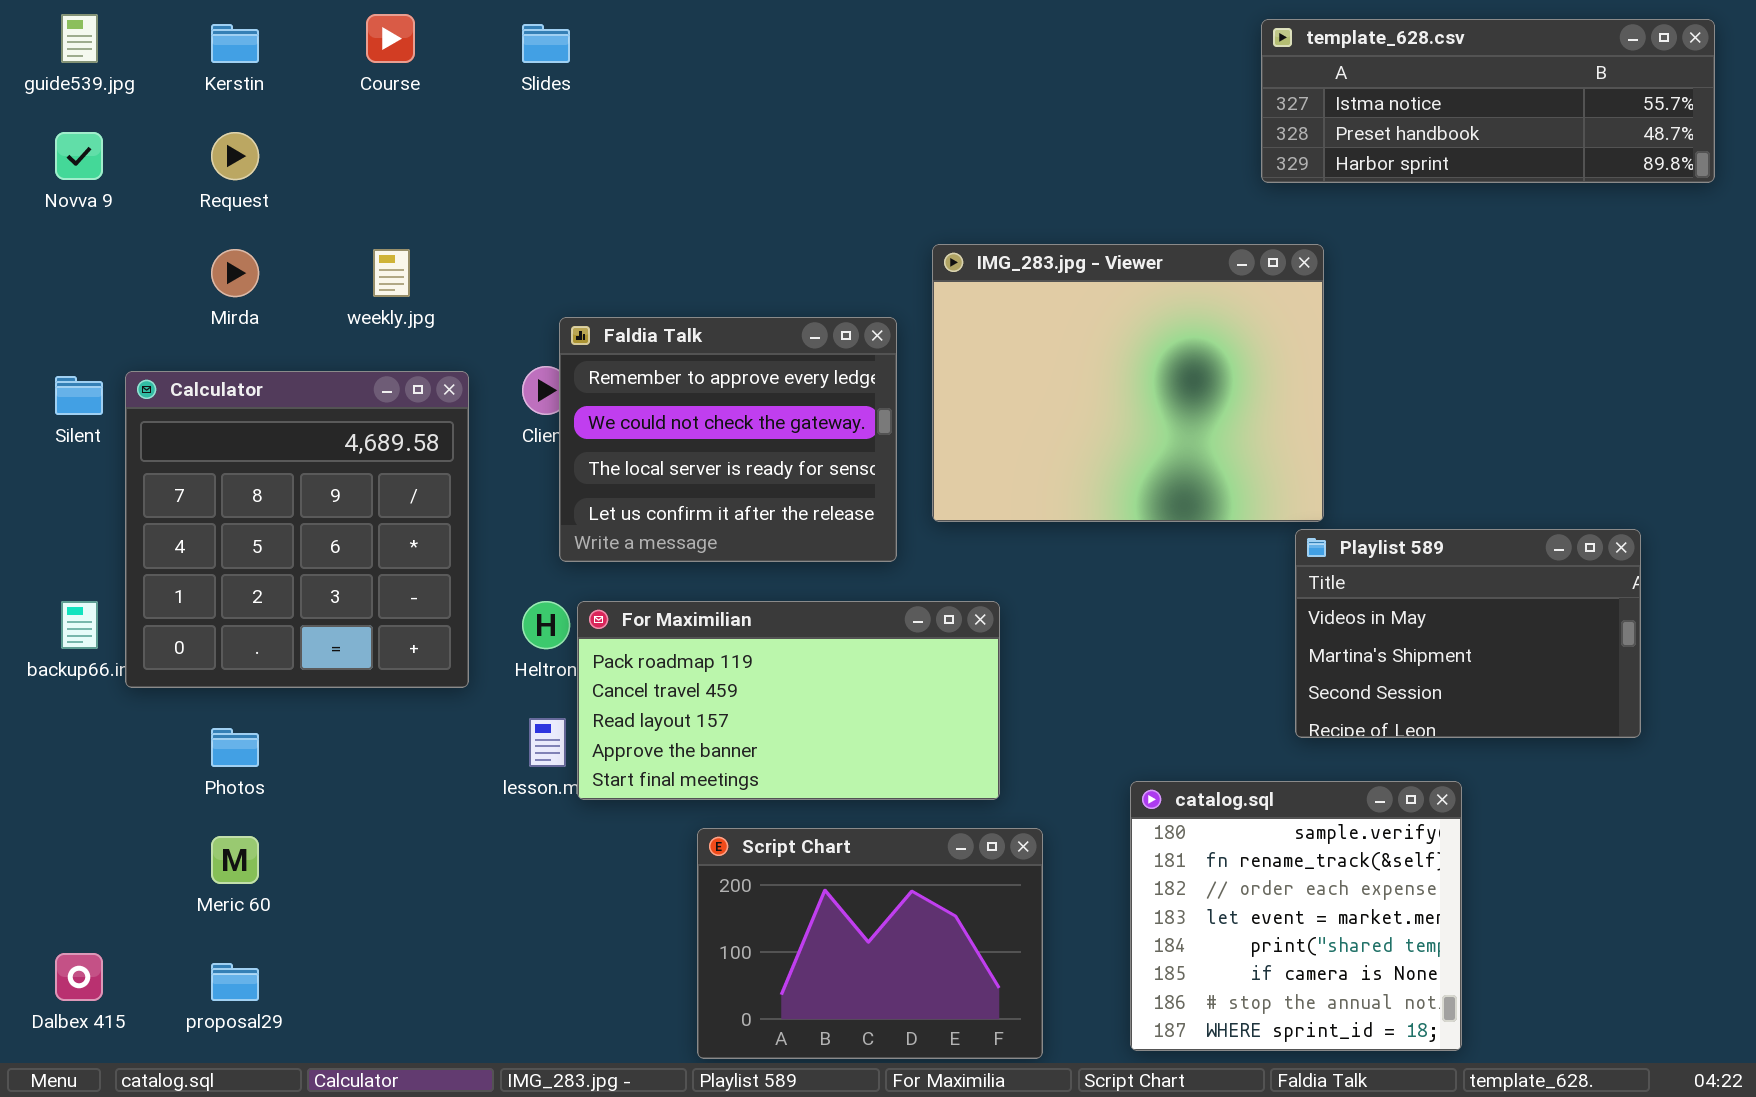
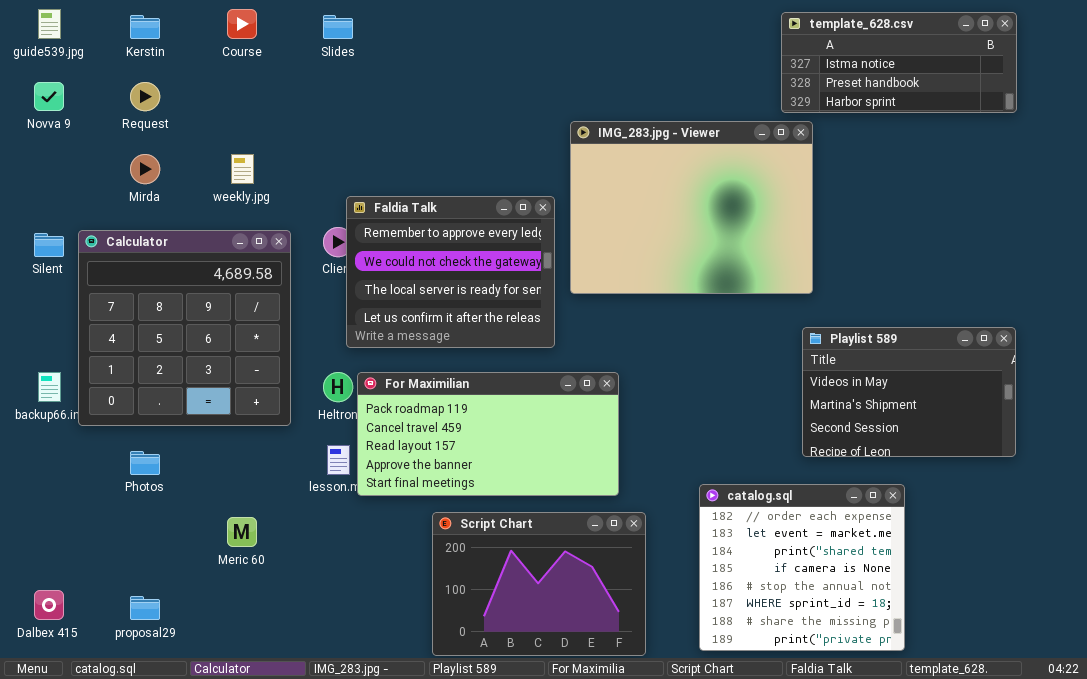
template_628.csv: [1261,19,1715,183] -> [781,12,1017,113], resized
IMG_283.jpg - Viewer: [932,244,1324,522] -> [570,121,813,294], moved
catalog.sql: [1130,781,1462,1051] -> [699,484,905,651], scrolled down 2 rows
Meric 60: [211,836,259,884] -> [227,517,257,547], moved

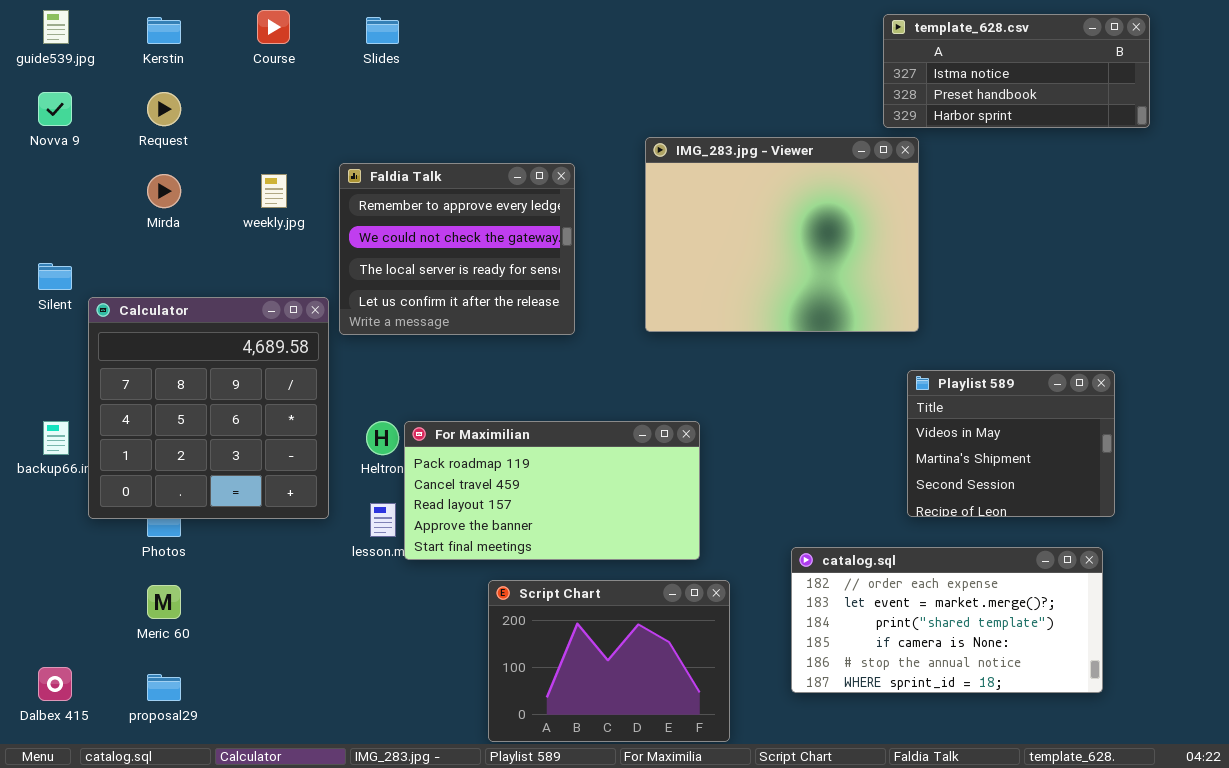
Faldia Talk: [346,196,555,348] -> [339,163,575,335], moved
Calculator: [78,230,291,426] -> [88,297,329,519], moved
Playlist 589: [802,327,1016,457] -> [907,370,1115,517], resized
catalog.sql: [699,484,905,651] -> [791,547,1103,693], resized
Meric 60: [227,517,257,547] -> [147,585,181,619], moved

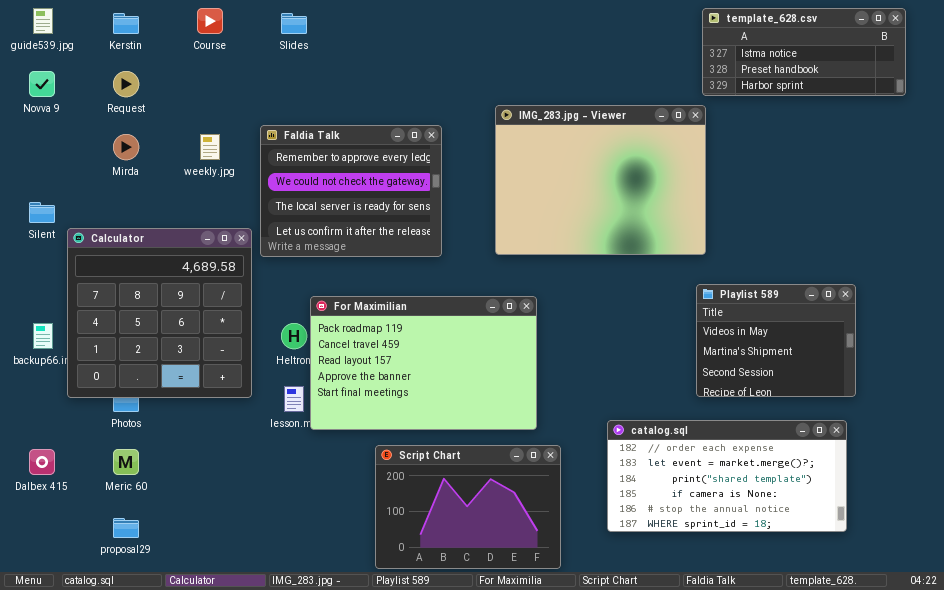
template_628.csv: [883,14,1150,128] -> [702,8,906,96], moved
For Maximilian: [404,421,700,560] -> [310,296,537,430], resized
Dalbex 415: [38,667,72,701] -> [29,449,55,475], moved

